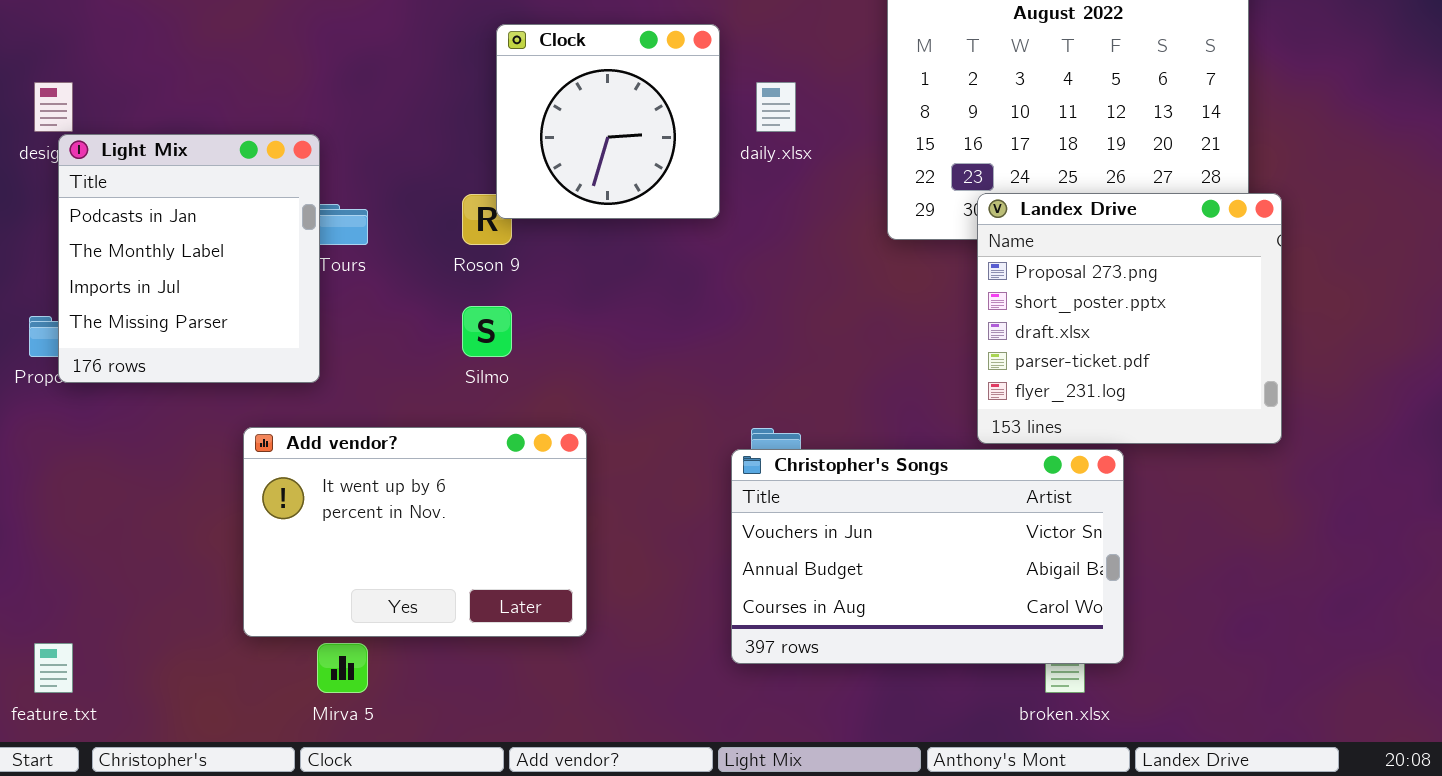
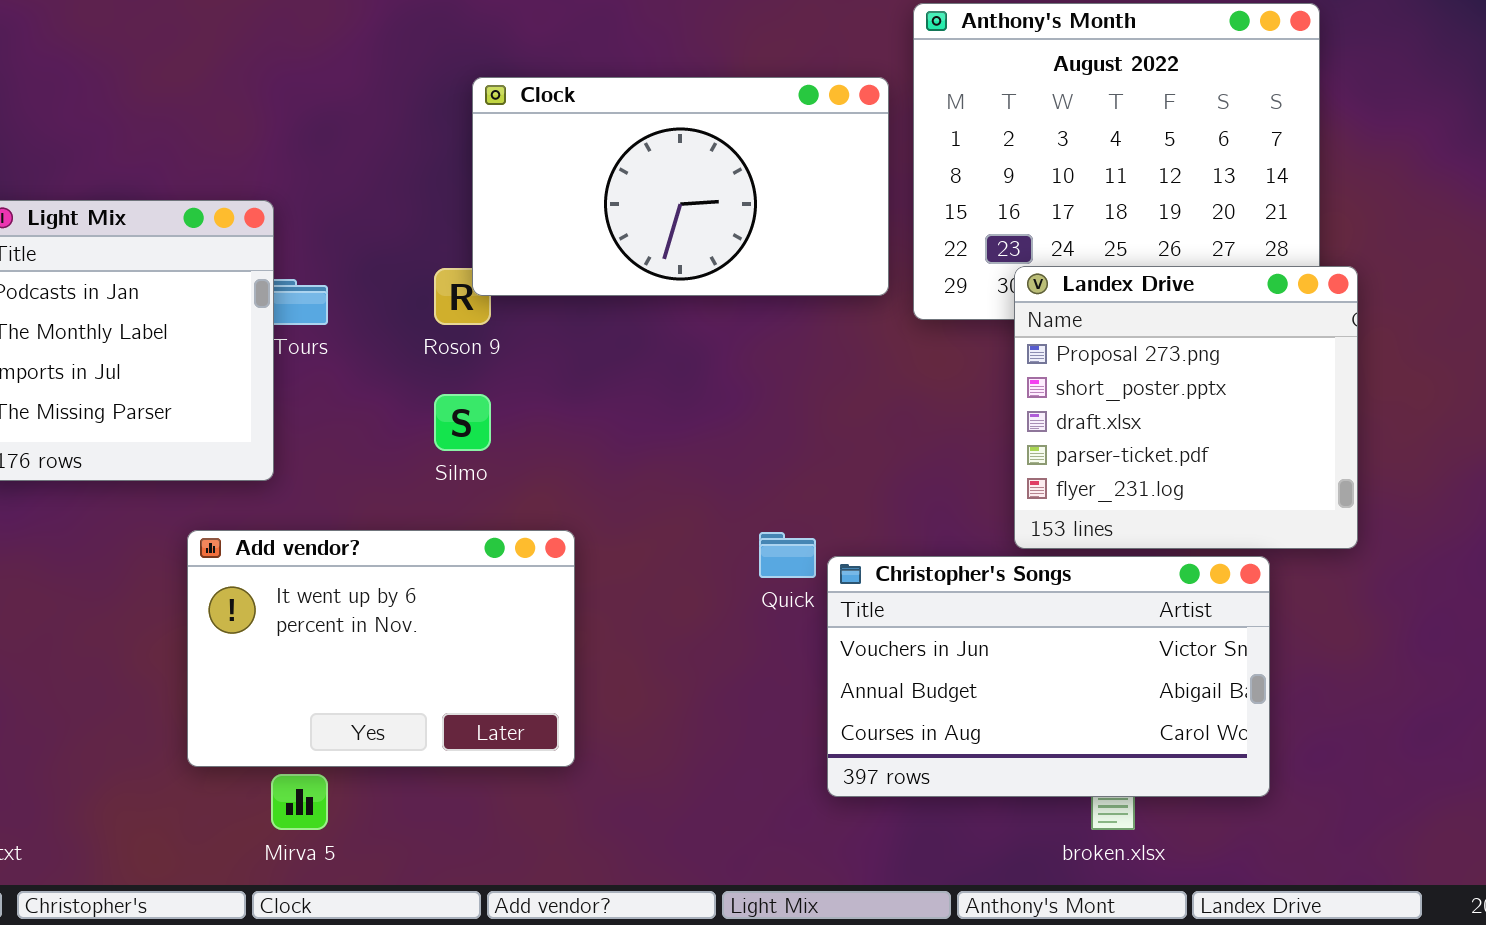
Clock: [496,24,720,219] -> [472,77,889,296], resized
Christopher's Songs: [731,449,1124,664] -> [827,556,1270,797], moved

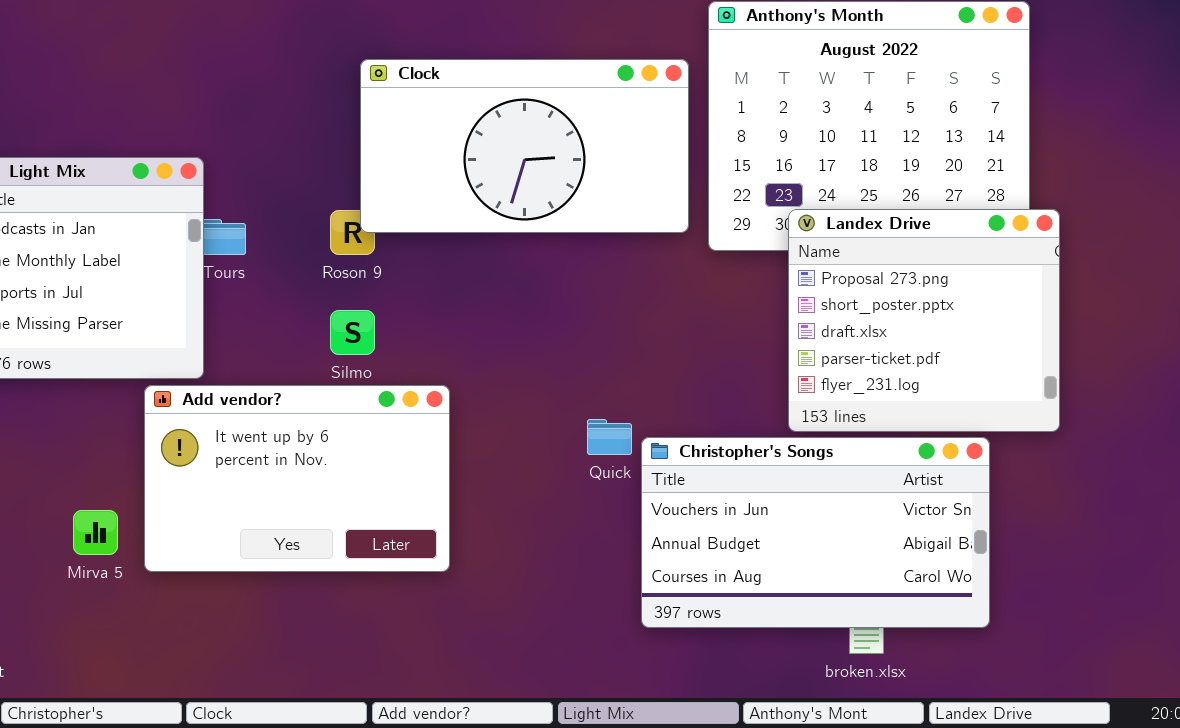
Add vendor?: [187,530,575,767] -> [144,385,450,572], moved
Mirva 5: [271,774,328,830] -> [73,510,118,555], moved

